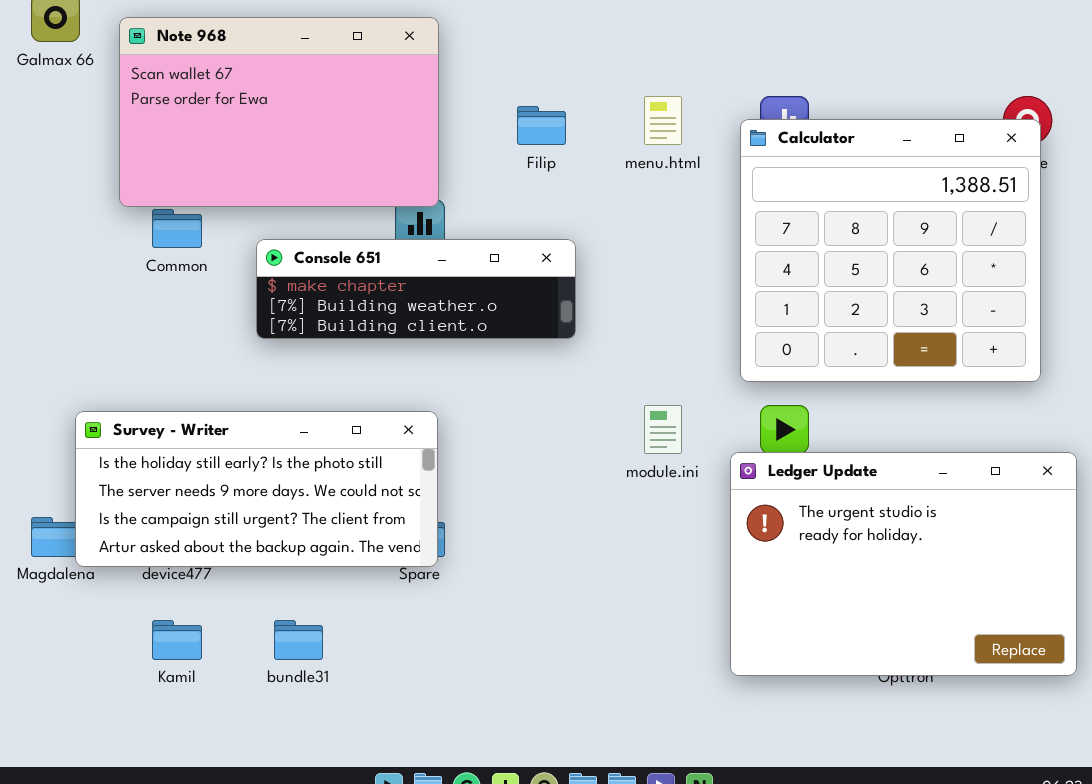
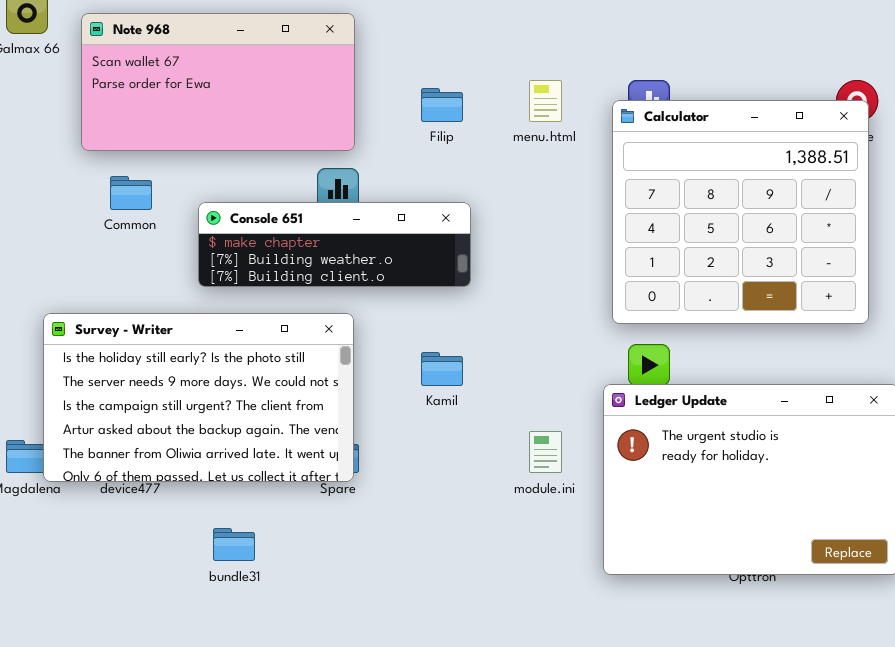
Note 968: [119,17,439,207] -> [81,13,355,151], resized
module.ini: [644,405,682,454] -> [529,431,562,473], moved
Survey - Writer: [75,411,438,567] -> [43,313,354,482], resized
Kamil: [152,620,202,660] -> [421,352,463,386], moved

